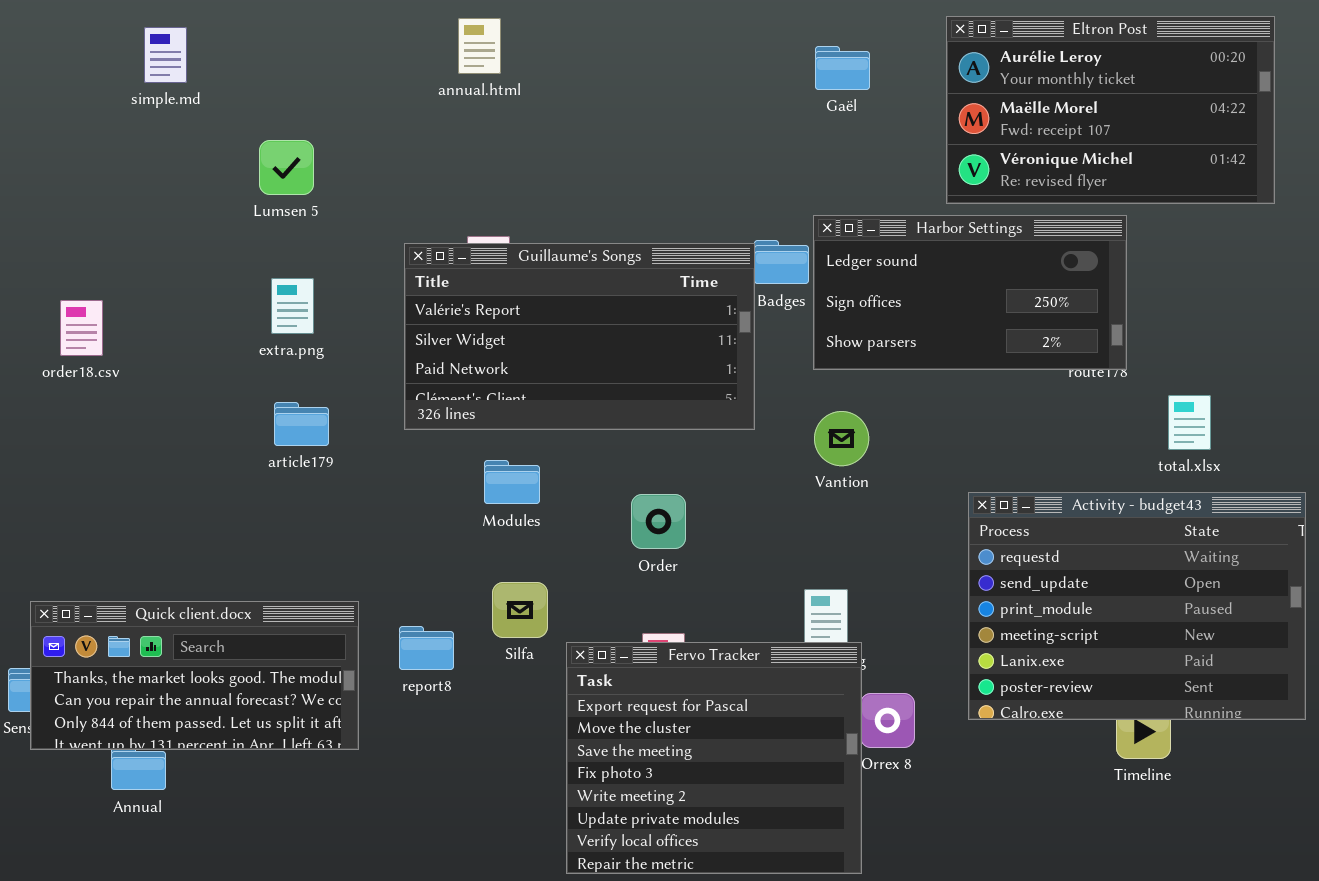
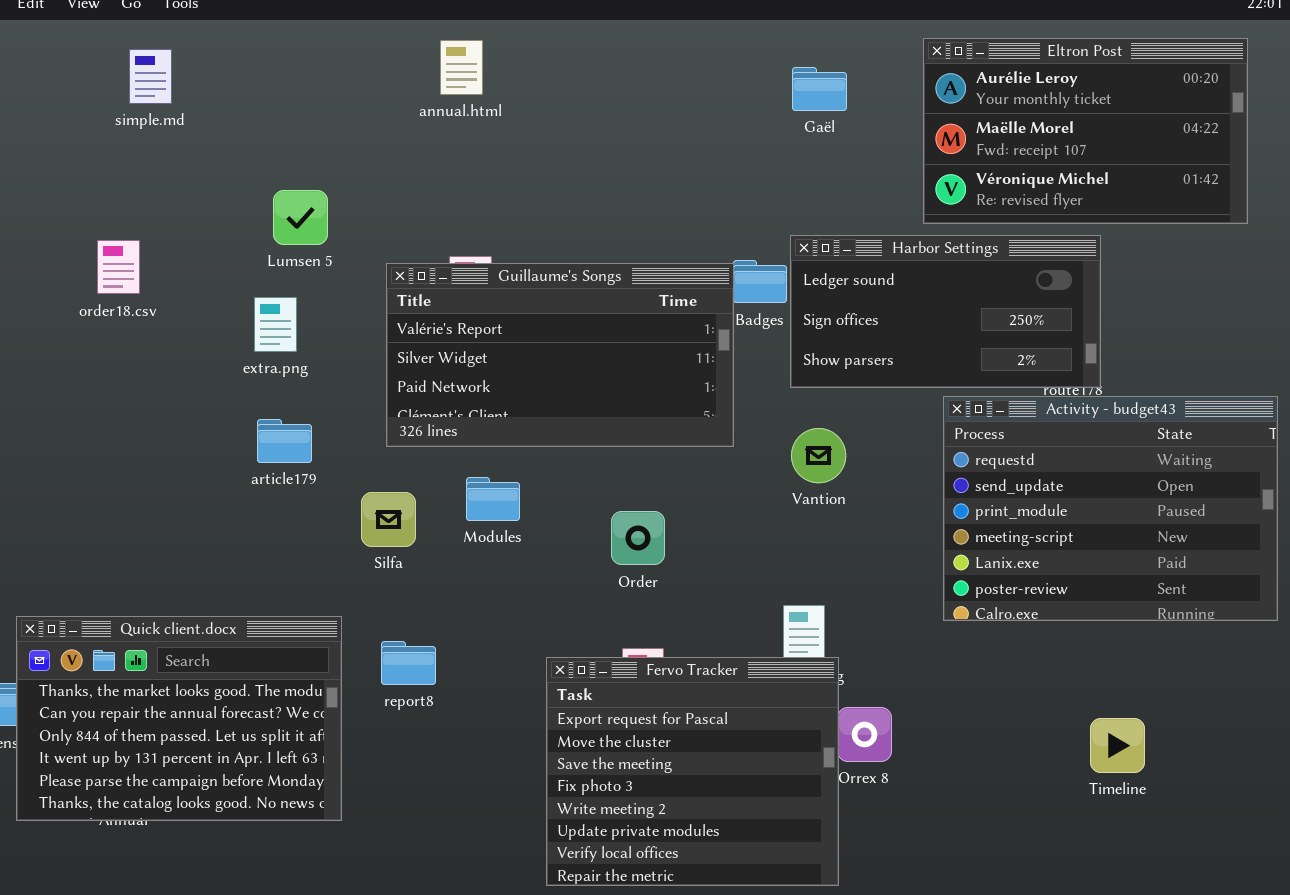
Lumsen 5: [259,140,314,195] -> [273,190,328,245], moved
order18.csv: [60,300,103,356] -> [97,240,140,294], moved
Activity - budget43: [968,492,1306,720] -> [943,396,1278,621], moved
Silfa: [492,582,548,638] -> [361,492,416,547], moved
Quick client.docx: [30,601,359,750] -> [16,616,342,821], resized

